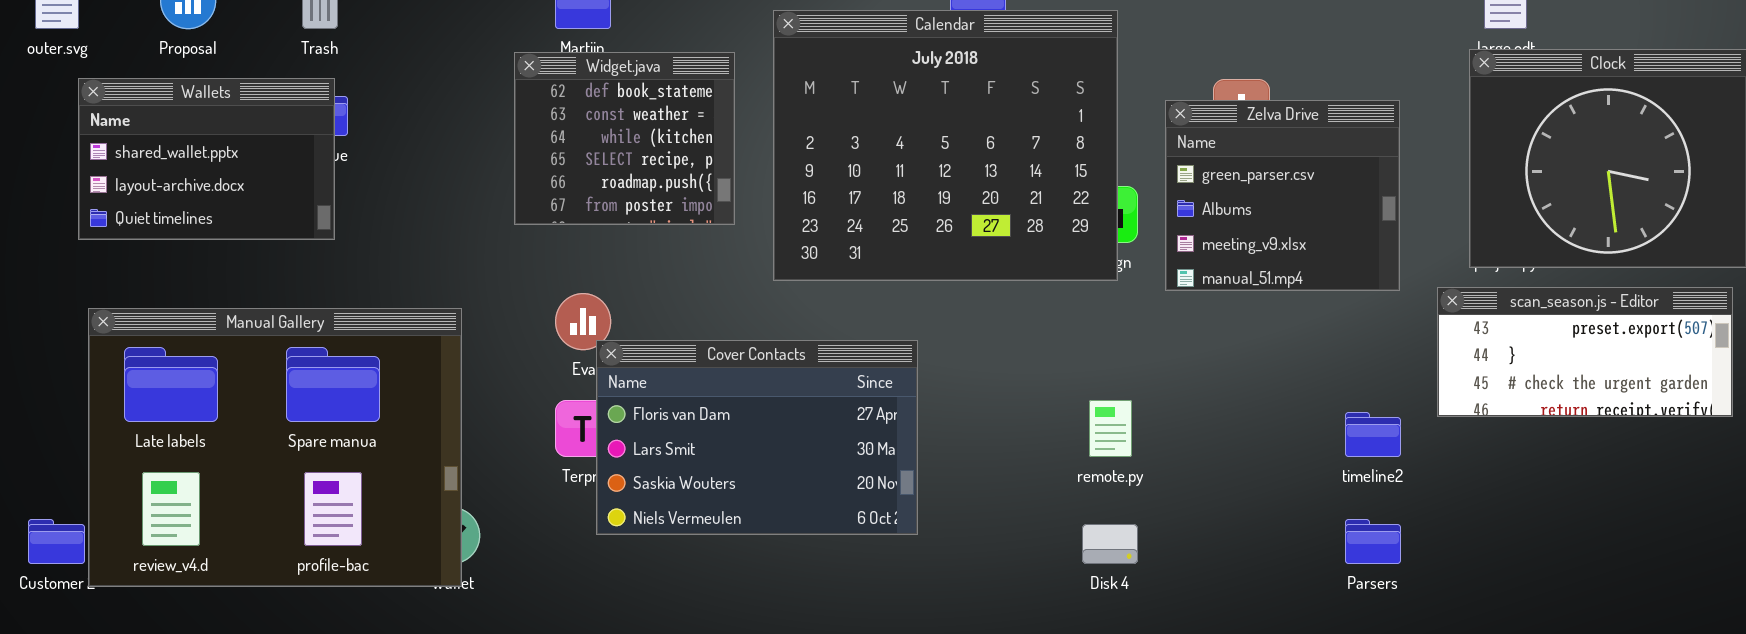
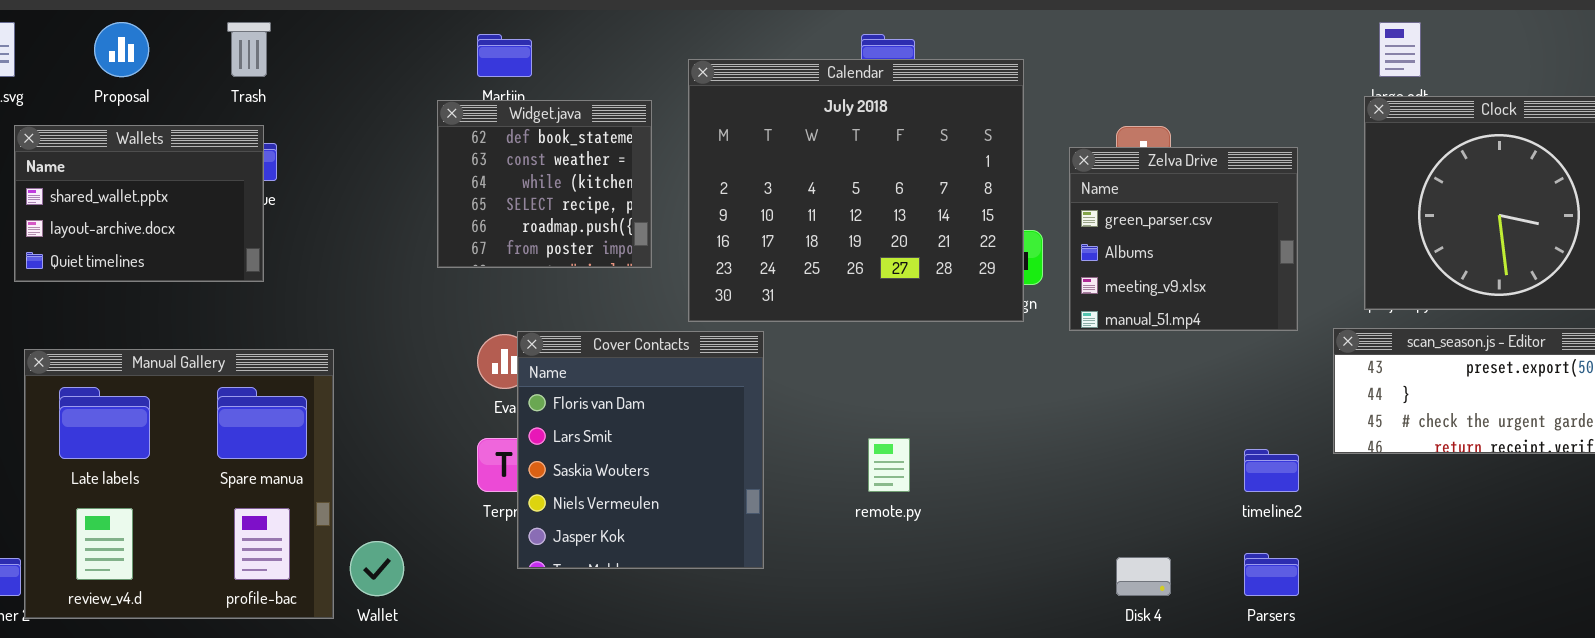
Manual Gallery: [88,308,462,587] -> [24,349,334,619], resized
Cover Contacts: [596,340,918,535] -> [517,331,764,569], resized
remote.py: [1089,400,1132,457] -> [868,438,910,492], moved
Disk 4: [1082,524,1138,564] -> [1116,557,1171,596], moved

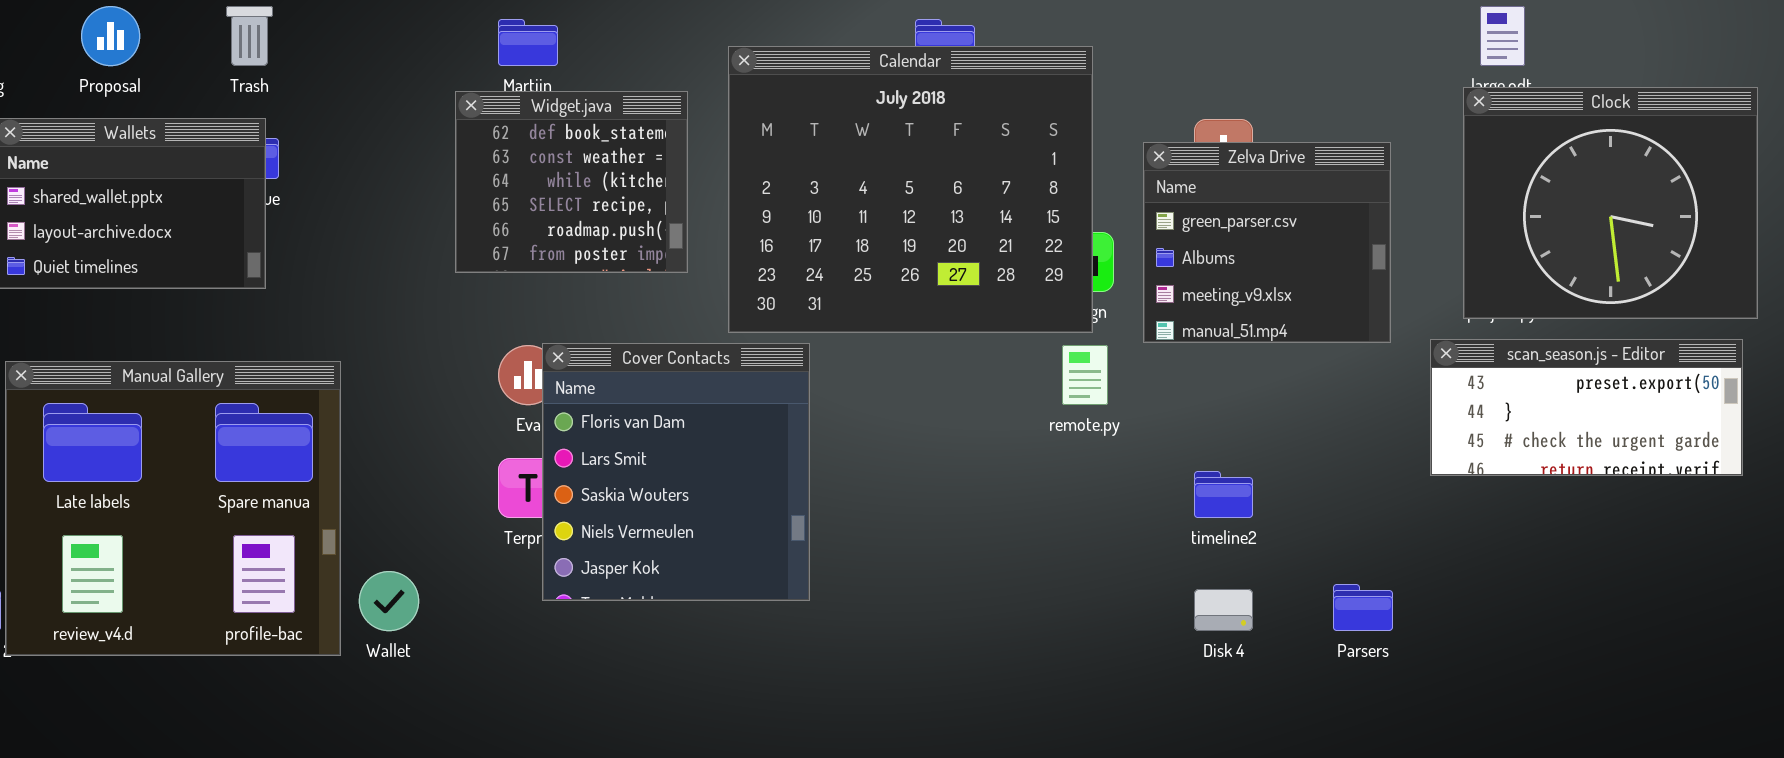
remote.py: [868,438,910,492] -> [1062,345,1108,405], moved
timeline2: [1244,449,1299,492] -> [1194,471,1253,518], moved

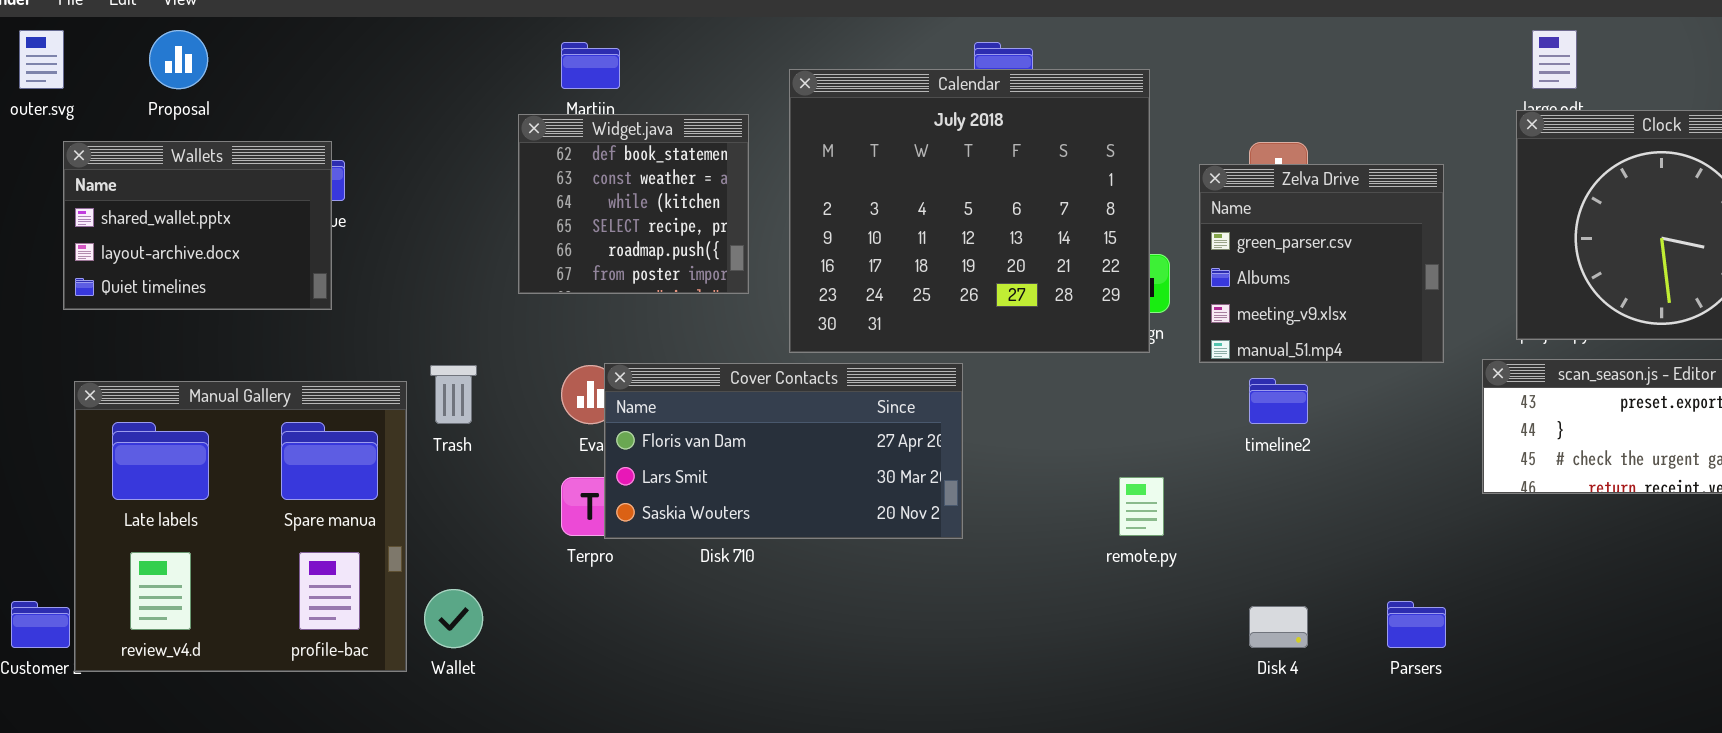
Trash: [226,6,273,66] -> [430,365,477,424], moved
Cover Contacts: [542,343,810,601] -> [604,363,963,539], resized
remote.py: [1062,345,1108,405] -> [1119,477,1164,536], moved
timeline2: [1194,471,1253,518] -> [1249,378,1308,424], moved

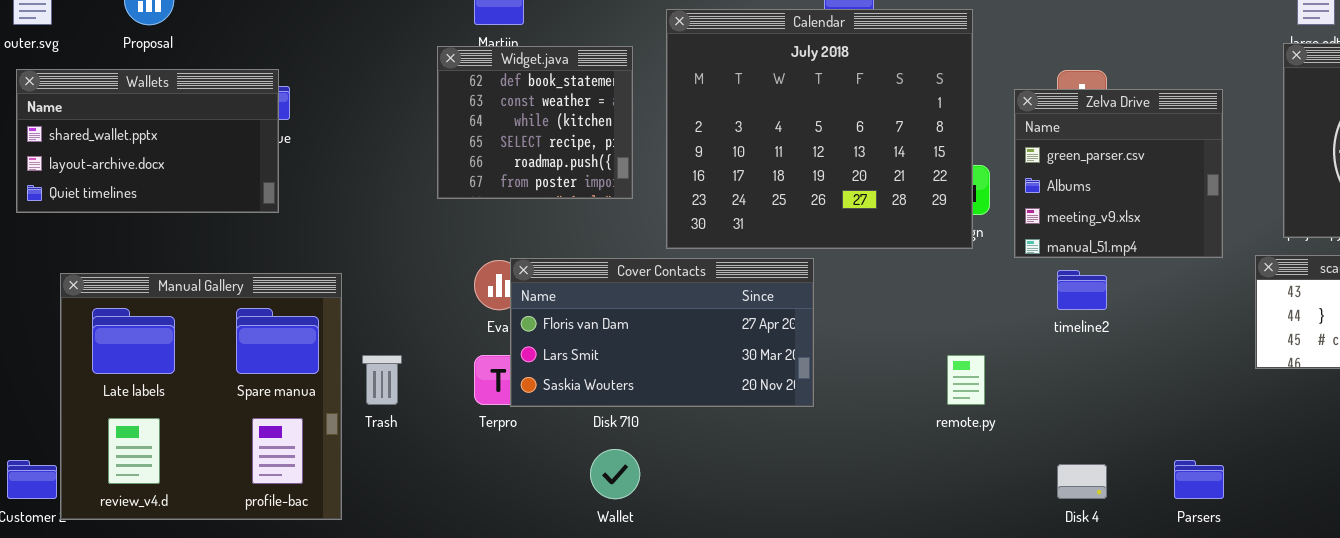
Wallets: [63,141,332,310] -> [16,69,279,213], resized
Trash: [430,365,477,424] -> [362,355,402,405], moved
Wallet: [424,589,483,648] -> [590,449,640,499], moved

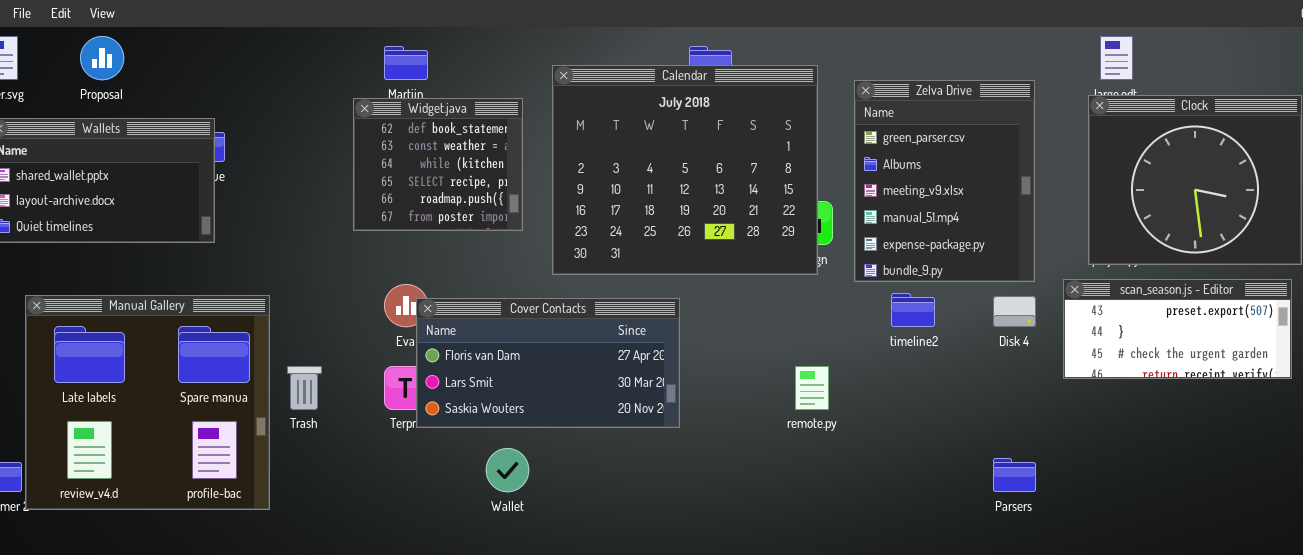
Zelva Drive: [1014,89,1223,258] -> [854,80,1035,282], resized
Cover Contacts: [510,258,814,407] -> [416,298,680,428], moved
Disk 4: [1057,464,1107,499] -> [993,296,1036,327], moved

